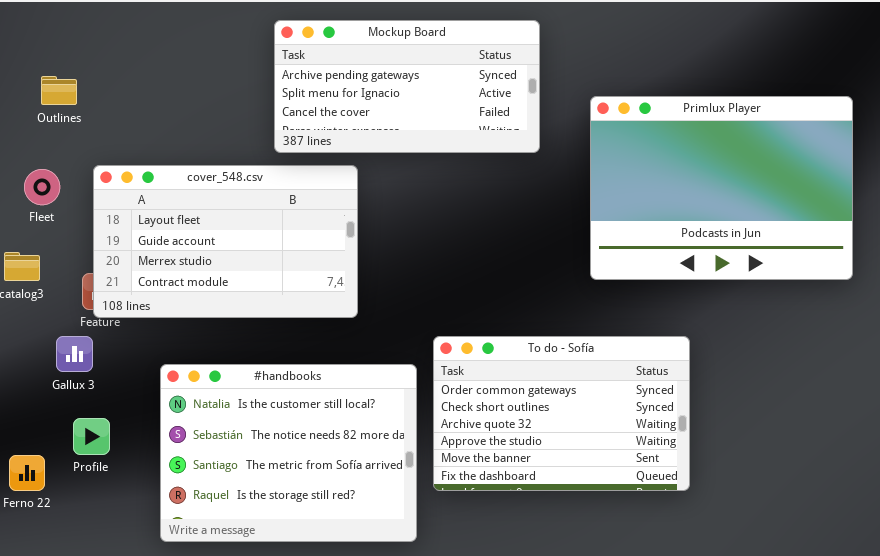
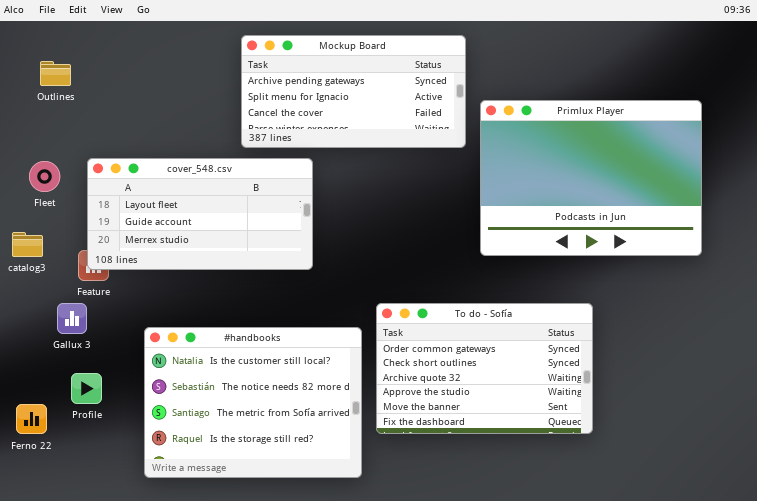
Outlines: [41,76,77,105] -> [40,61,71,86], moved
Primlux Player: [590,96,853,280] -> [480,100,702,256], moved
cover_548.csv: [93,165,358,318] -> [87,158,313,270], resized

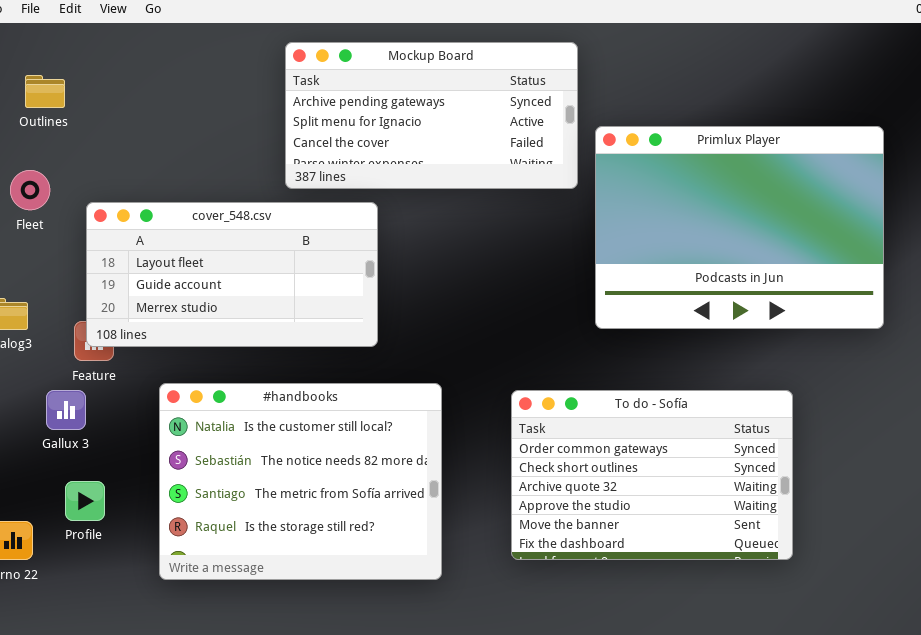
Fleet: [29,161,60,192] -> [10,170,50,210], moved
To do - Sofía: [376,303,593,434] -> [511,390,793,560], moved
#handbooks: [144,327,362,478] -> [159,383,442,580], moved

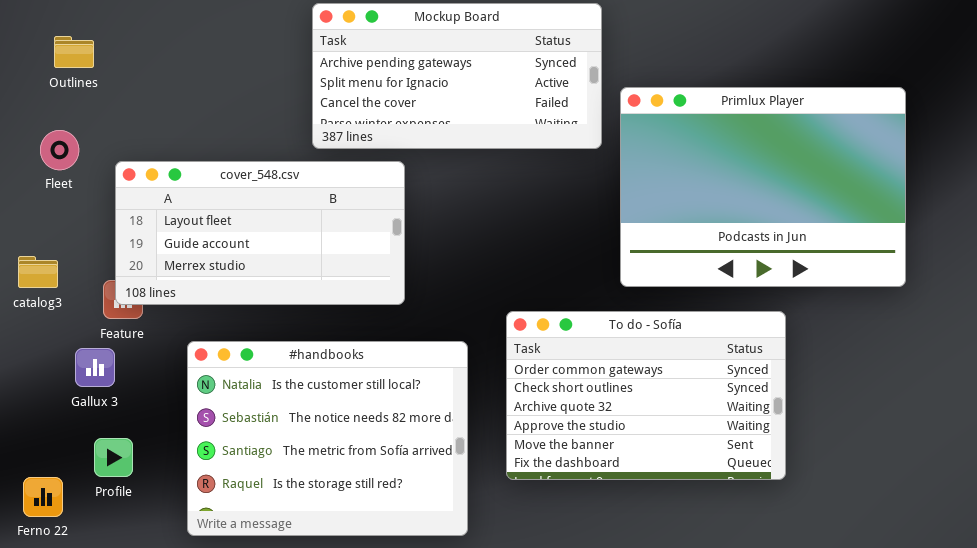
To do - Sofía: [511,390,793,560] -> [506,311,786,480], moved

